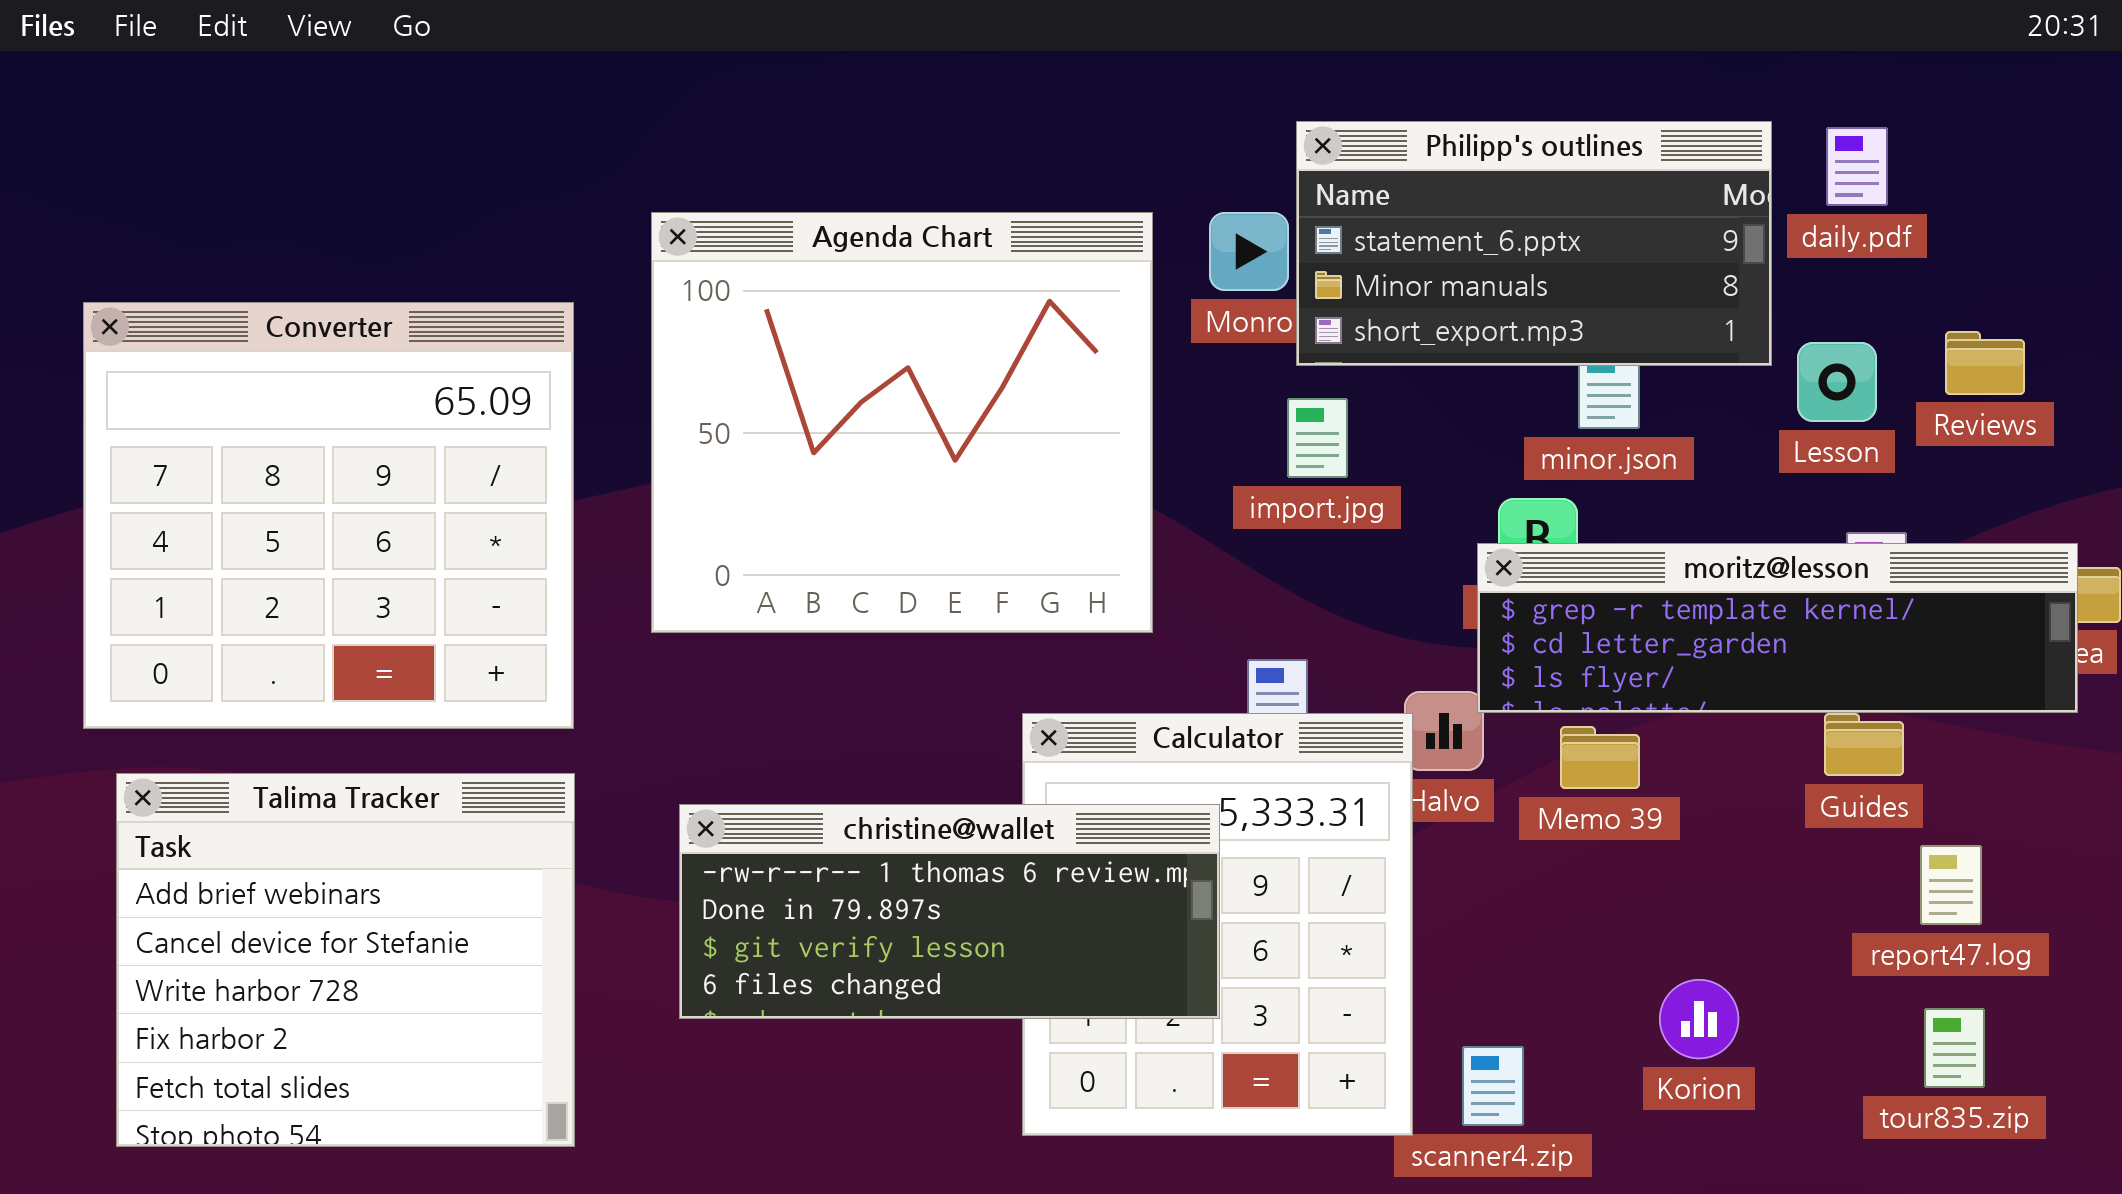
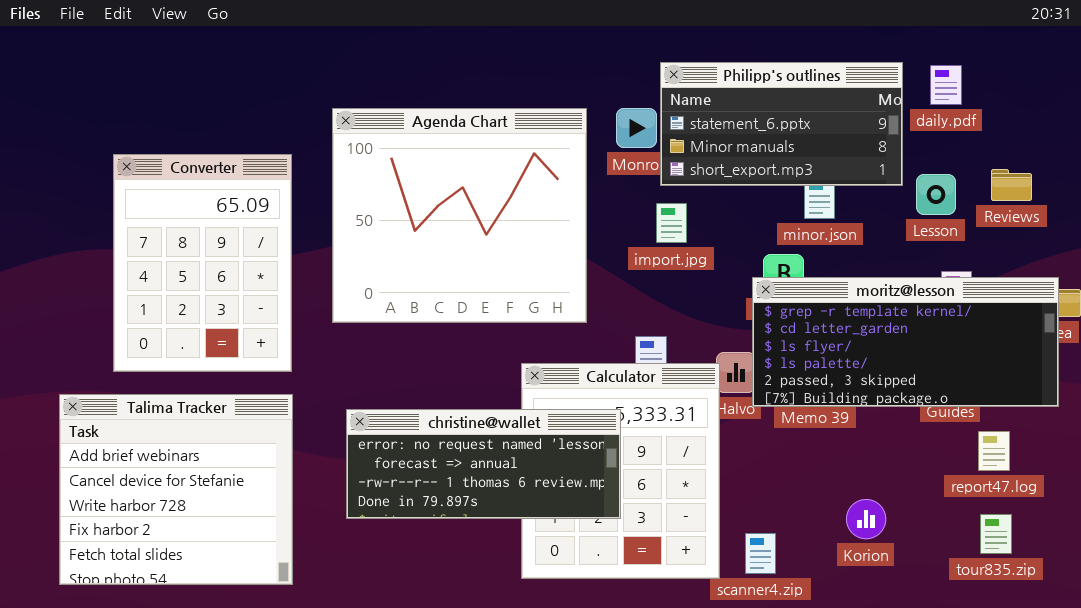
Converter: [83,302,574,729] -> [113,154,292,372], resized
moritz@lesson: [1477,543,2078,713] -> [752,277,1059,407], resized
christine@wallet: [679,804,1220,1019] -> [346,409,621,519], scrolled up 2 rows

